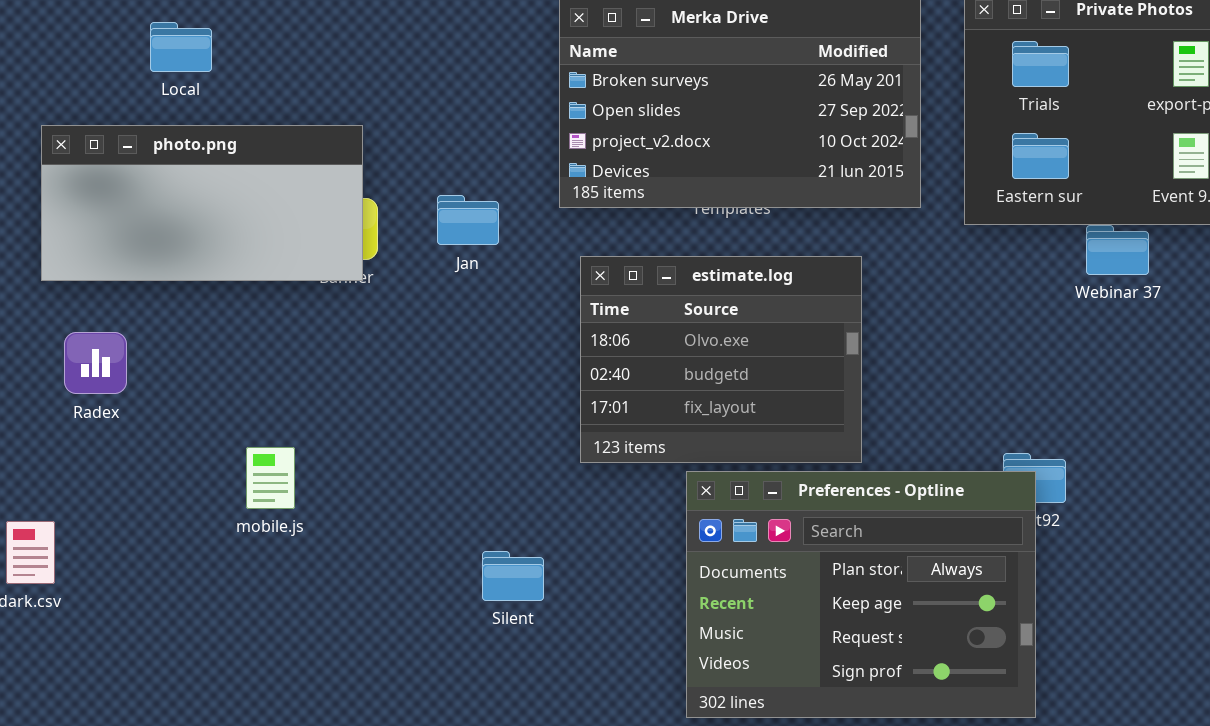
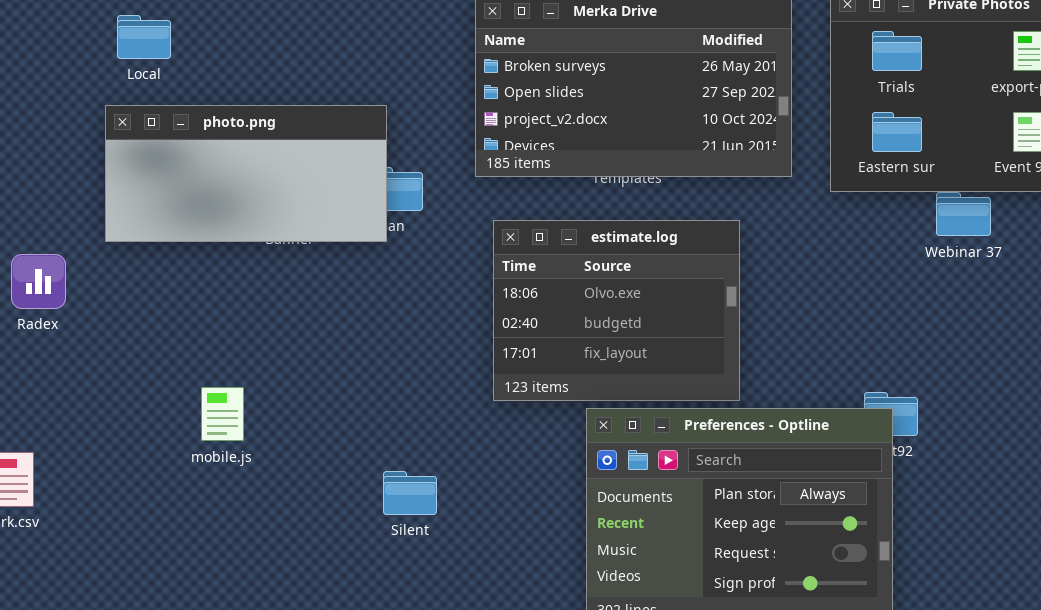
photo.png: [41,125,363,281] -> [105,105,387,242], moved
Radex: [64,332,127,394] -> [11,254,66,309], moved
Silent: [482,551,544,601] -> [383,471,437,515], moved

